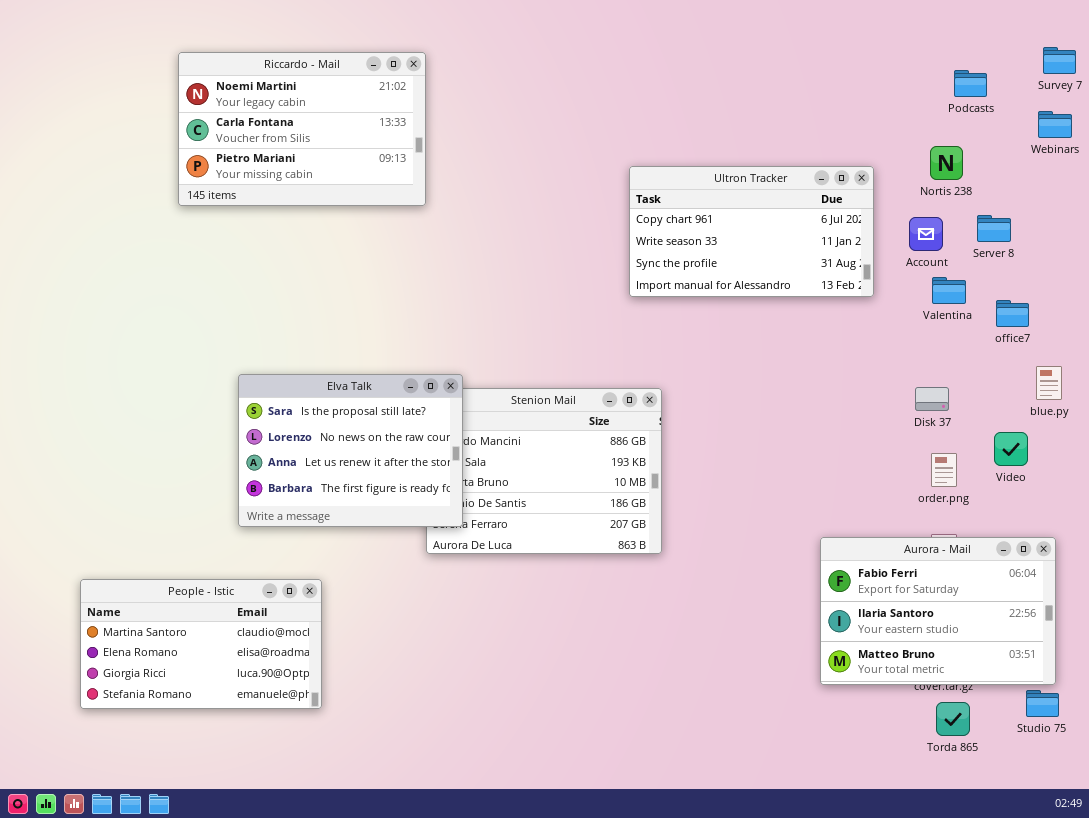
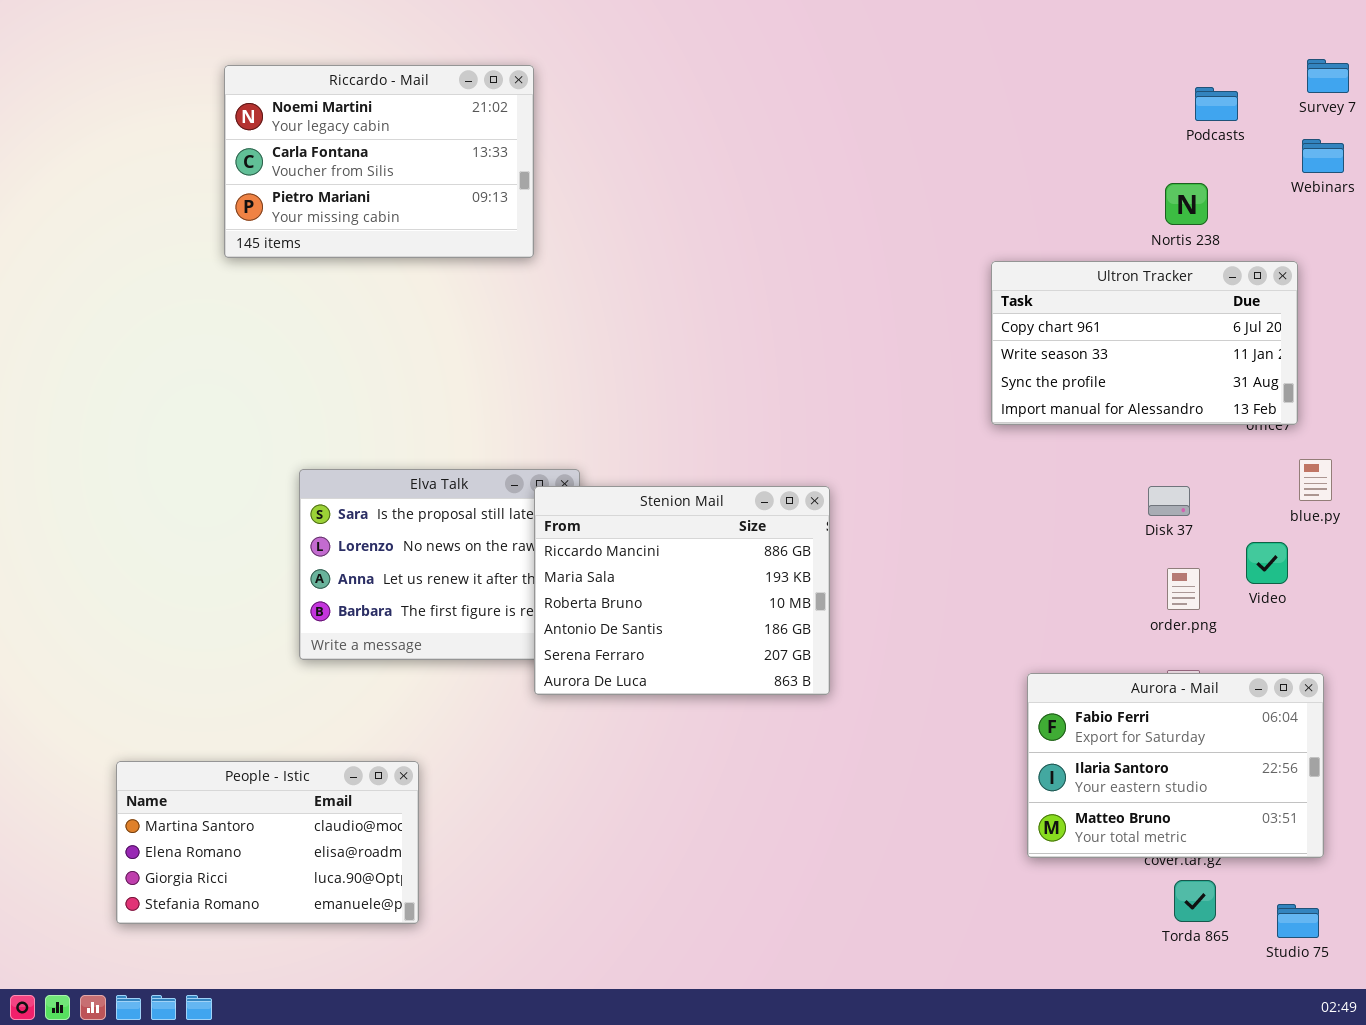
Ultron Tracker: [629,166,874,297] -> [991,261,1298,425], moved
Stenion Mail: [426,388,662,554] -> [534,486,830,695], raised
People - Istic: [80,579,322,709] -> [116,761,419,924], moved
Studio 75: [1026,690,1059,717] -> [1277,904,1319,938], moved

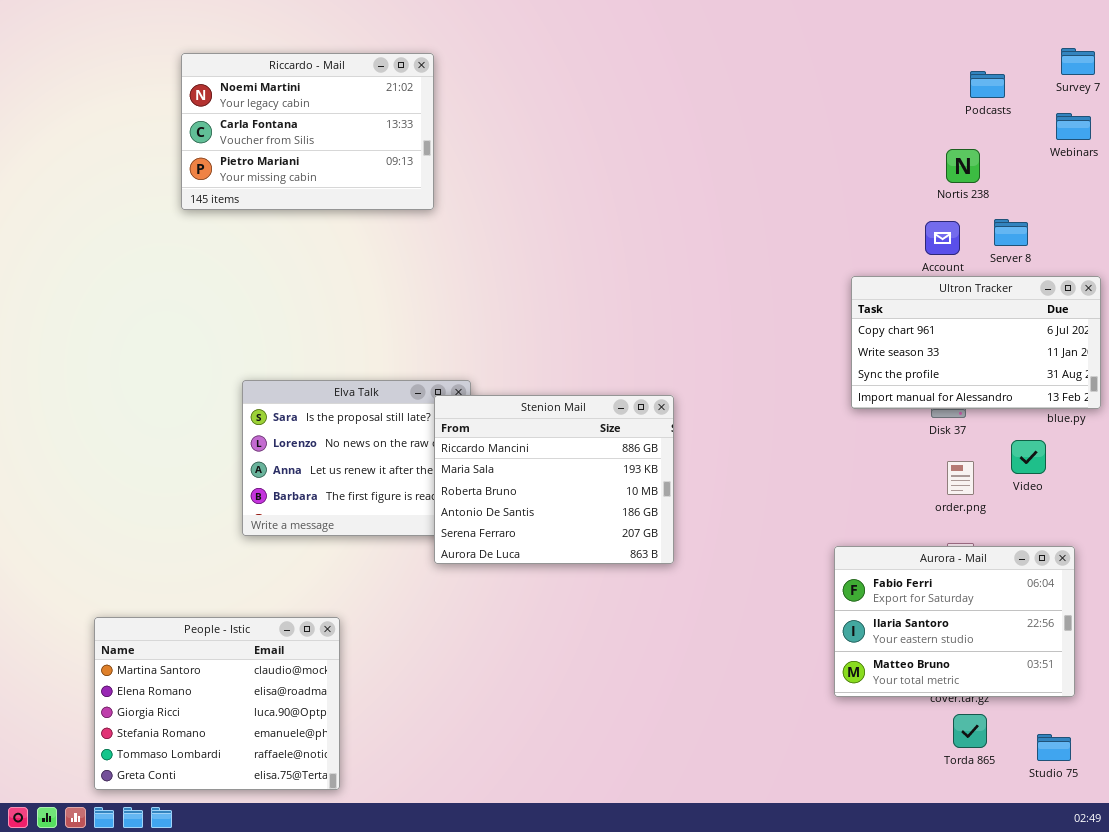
Ultron Tracker: [991,261,1298,425] -> [851,276,1101,409], moved
People - Istic: [116,761,419,924] -> [94,617,340,790], resized

